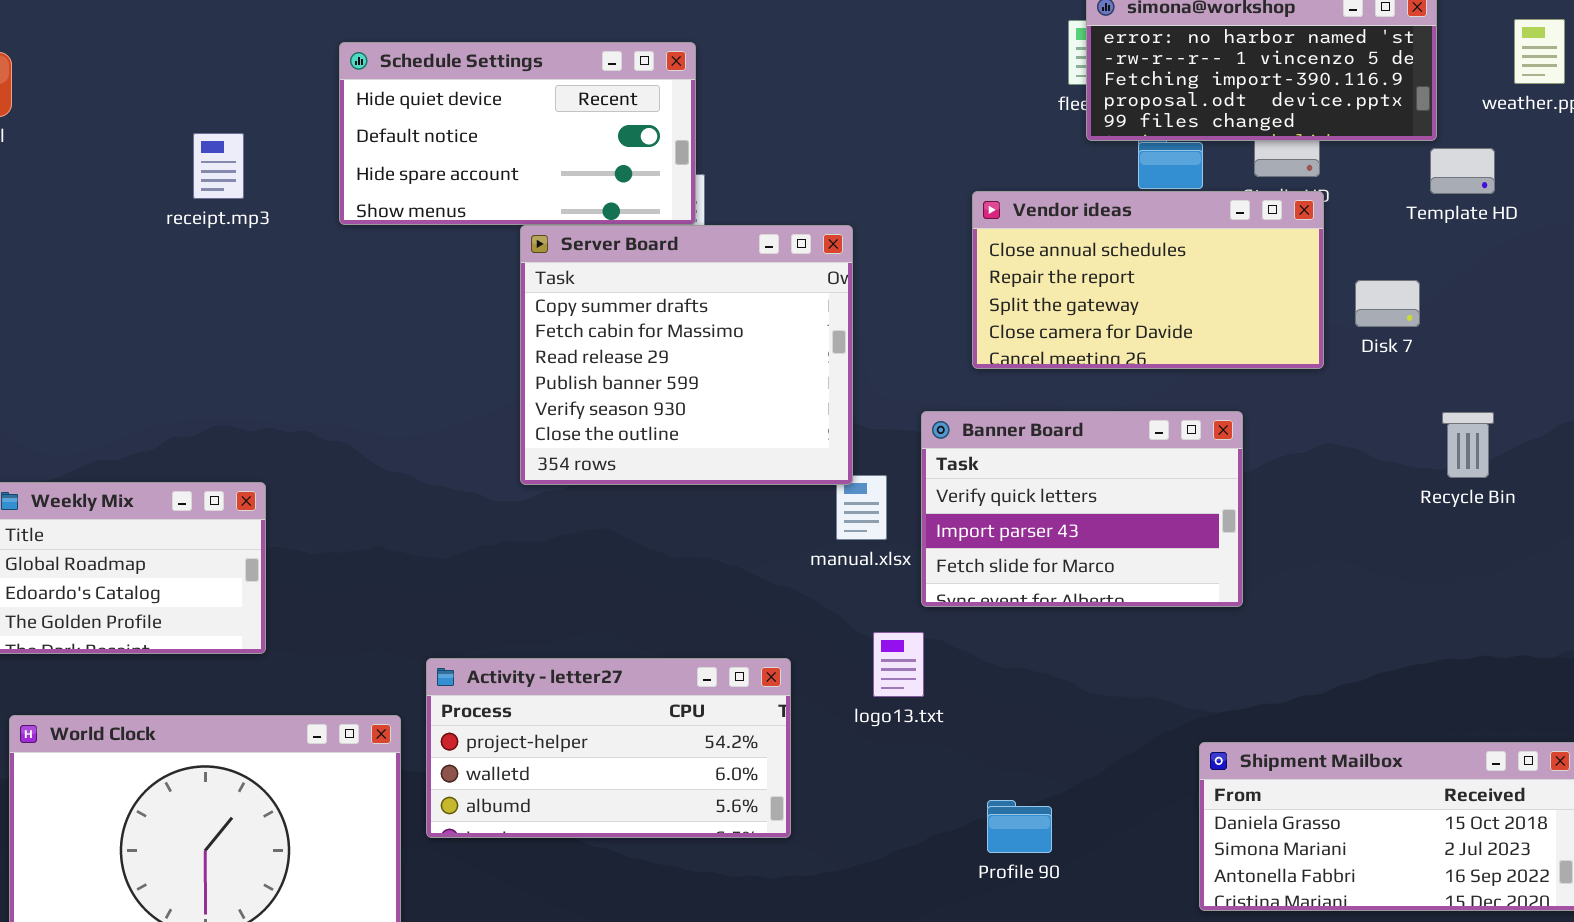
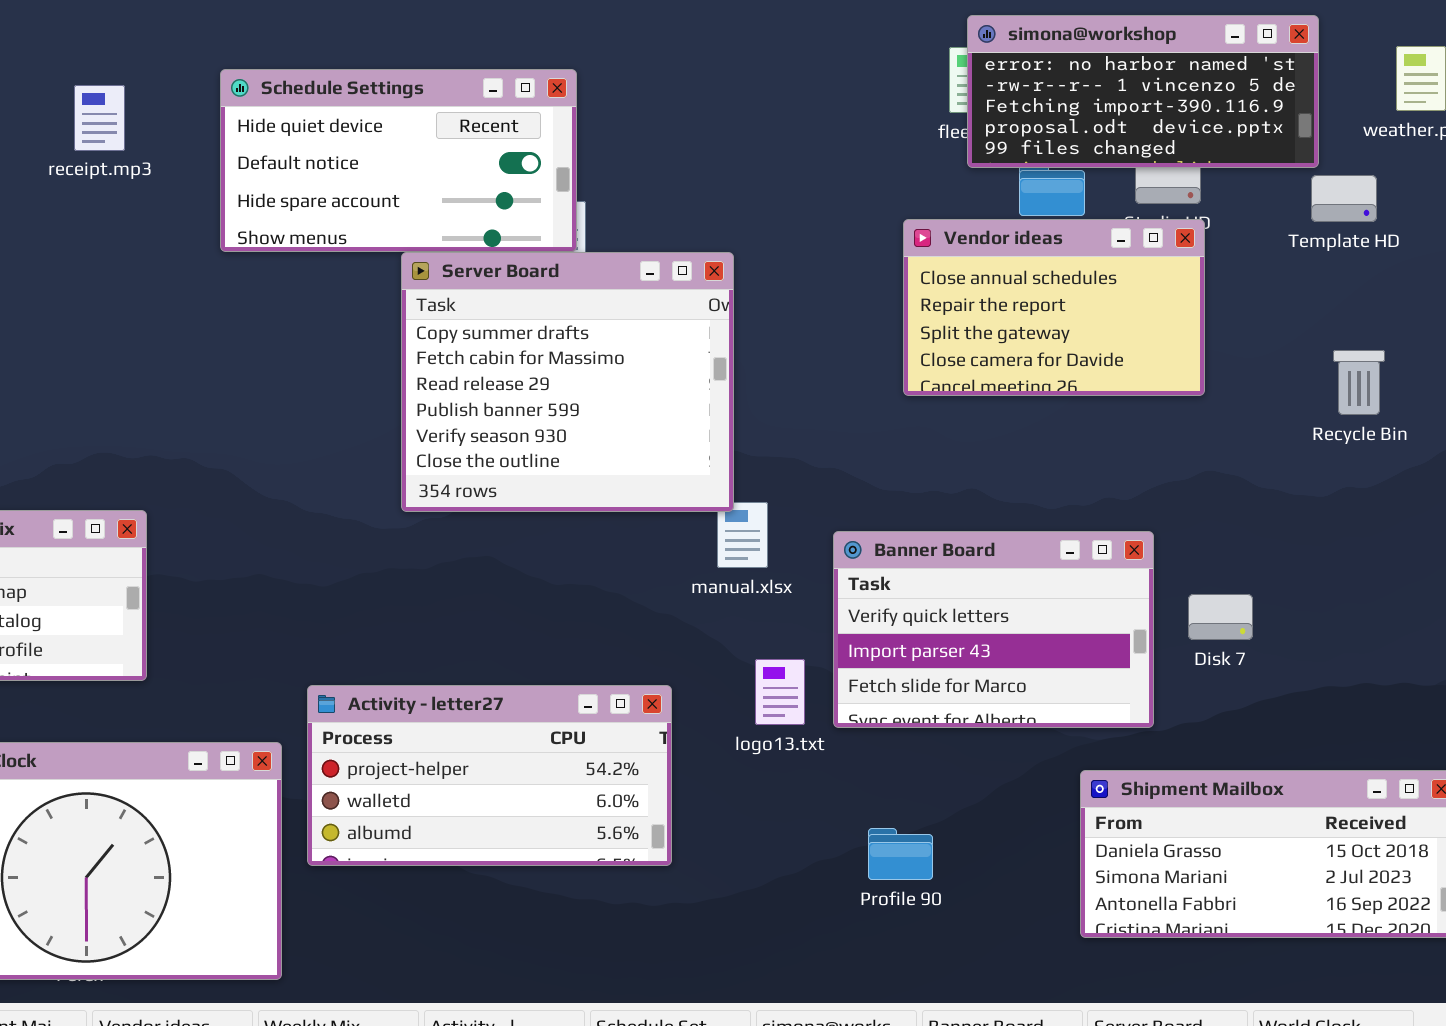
receipt.mp3: [193,133,244,199] -> [74,85,125,151], moved
Vendor ideas: [972,191,1324,369] -> [903,219,1205,396], resized
Disk 7: [1355,280,1420,327] -> [1188,594,1253,640], moved
Banner Board: [921,411,1243,607] -> [833,531,1154,728], moved
Recycle Bin: [1442,412,1494,478] -> [1333,350,1385,415], moved

